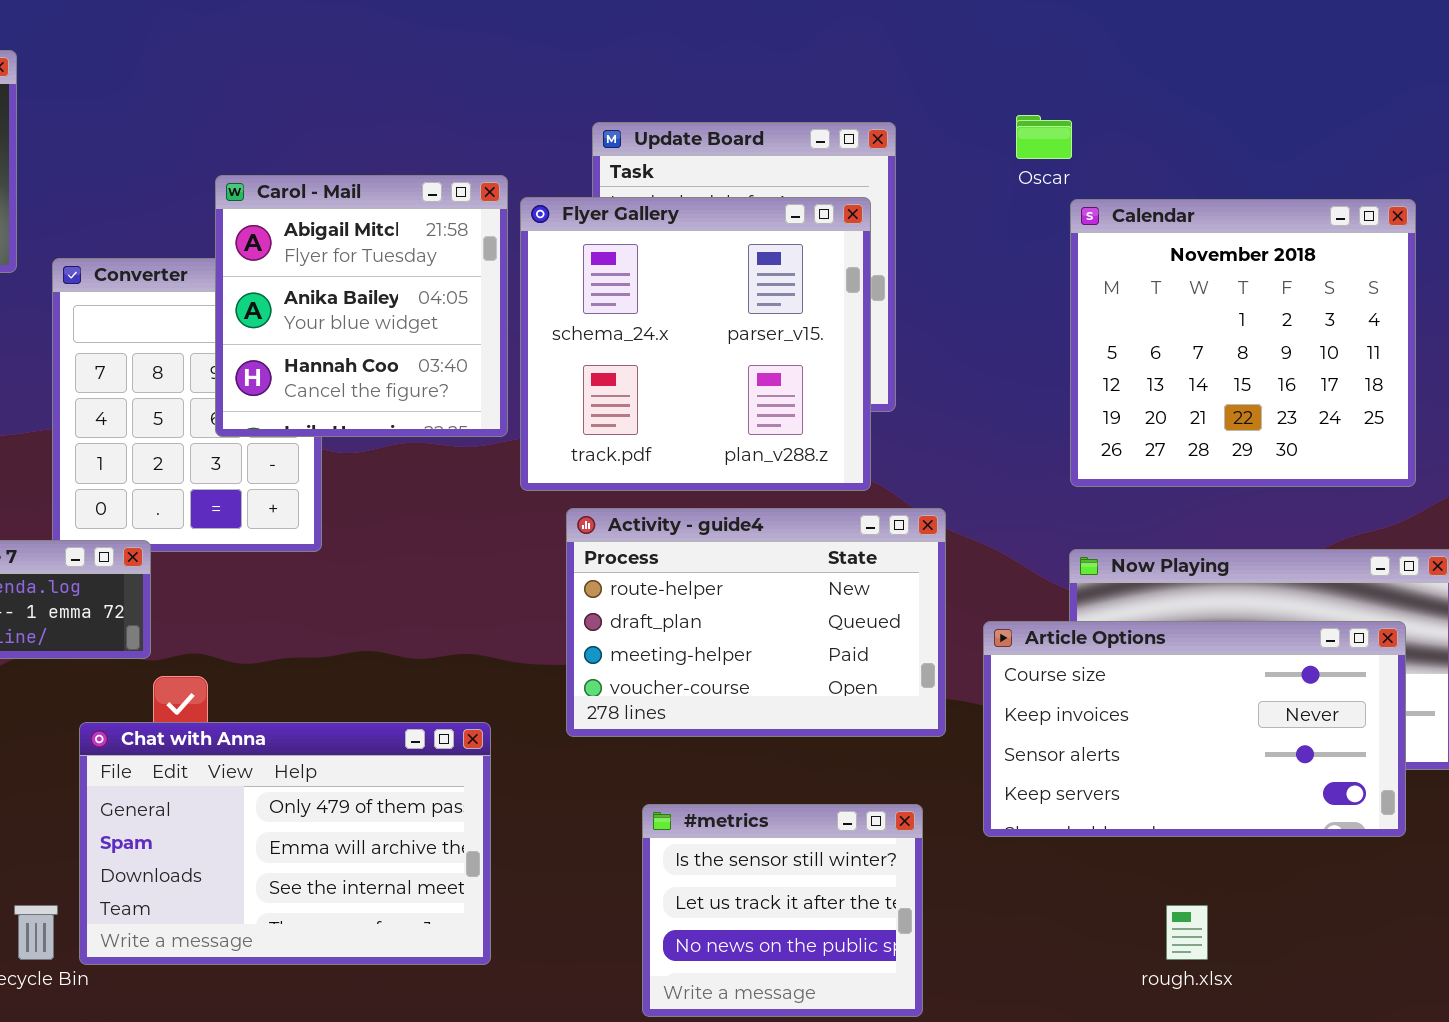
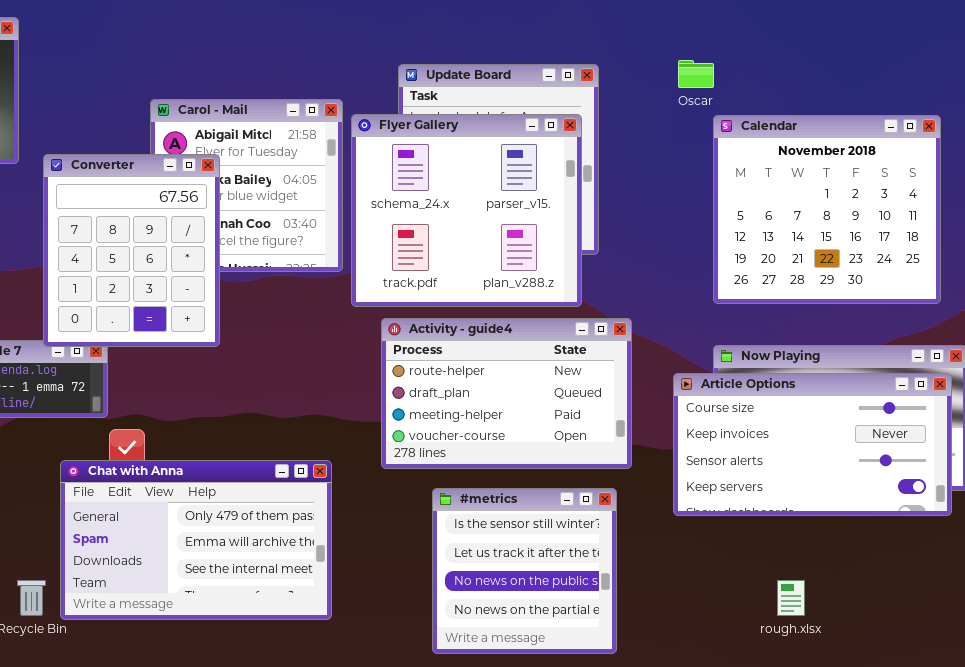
Converter: [52,258,322,552] -> [43,154,220,347], raised
Article Options: [983,621,1406,837] -> [673,373,952,516], moved
#metrics: [642,804,923,1017] -> [432,488,617,654], resized

